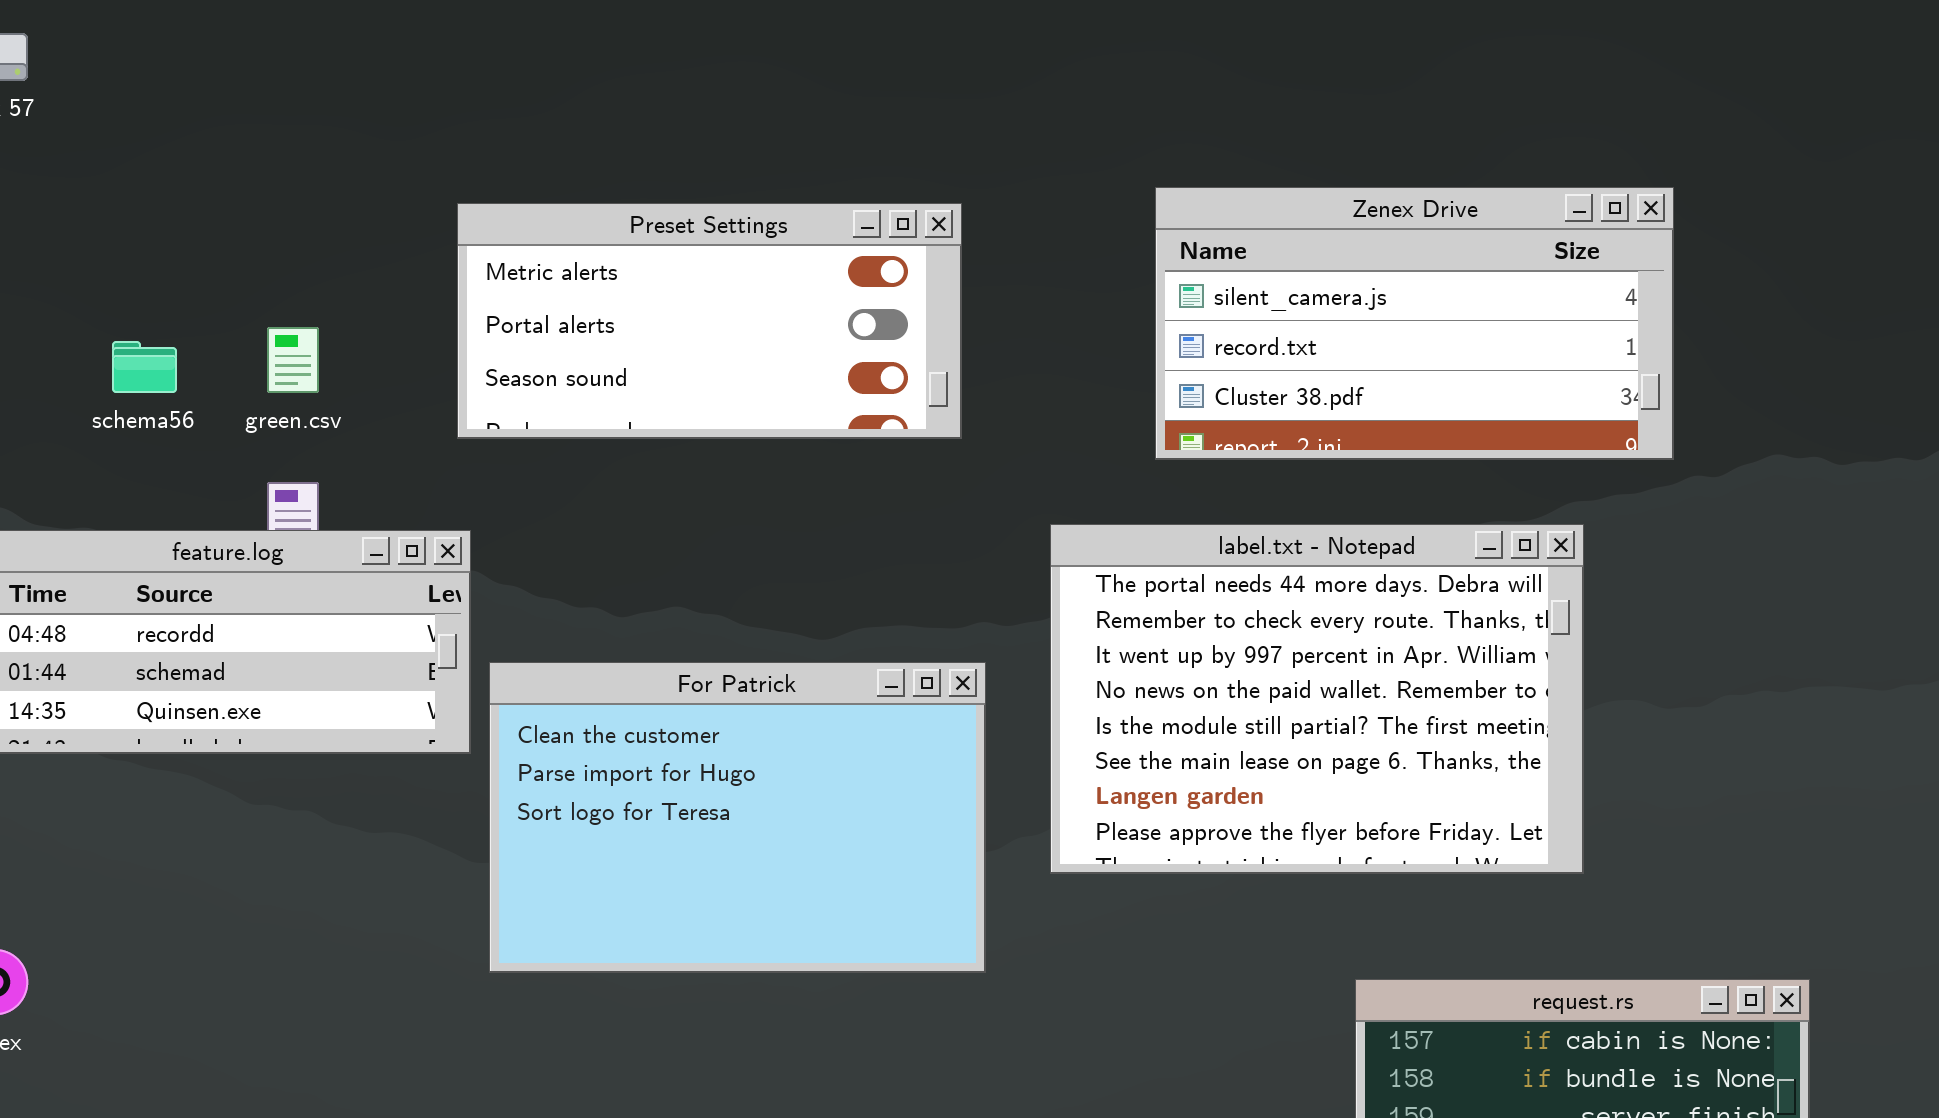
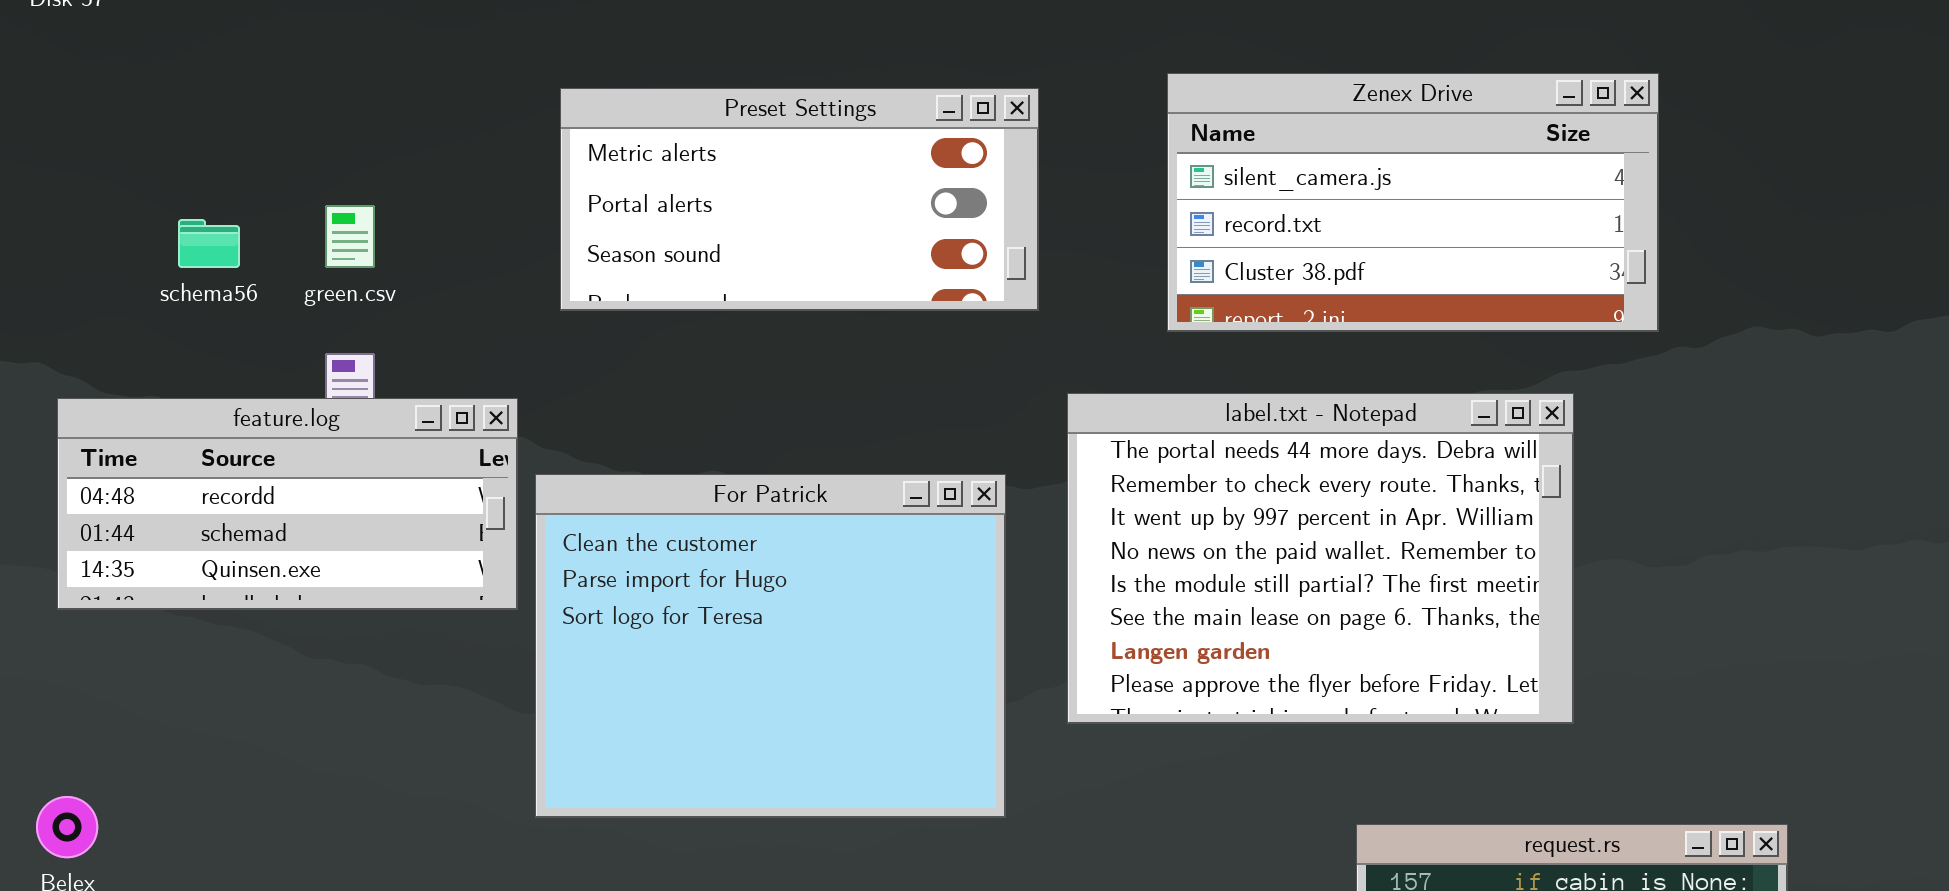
Preset Settings: [457,203,962,439] -> [560,88,1039,311], moved
For Patrick: [489,662,986,973] -> [535,474,1006,818], resized

